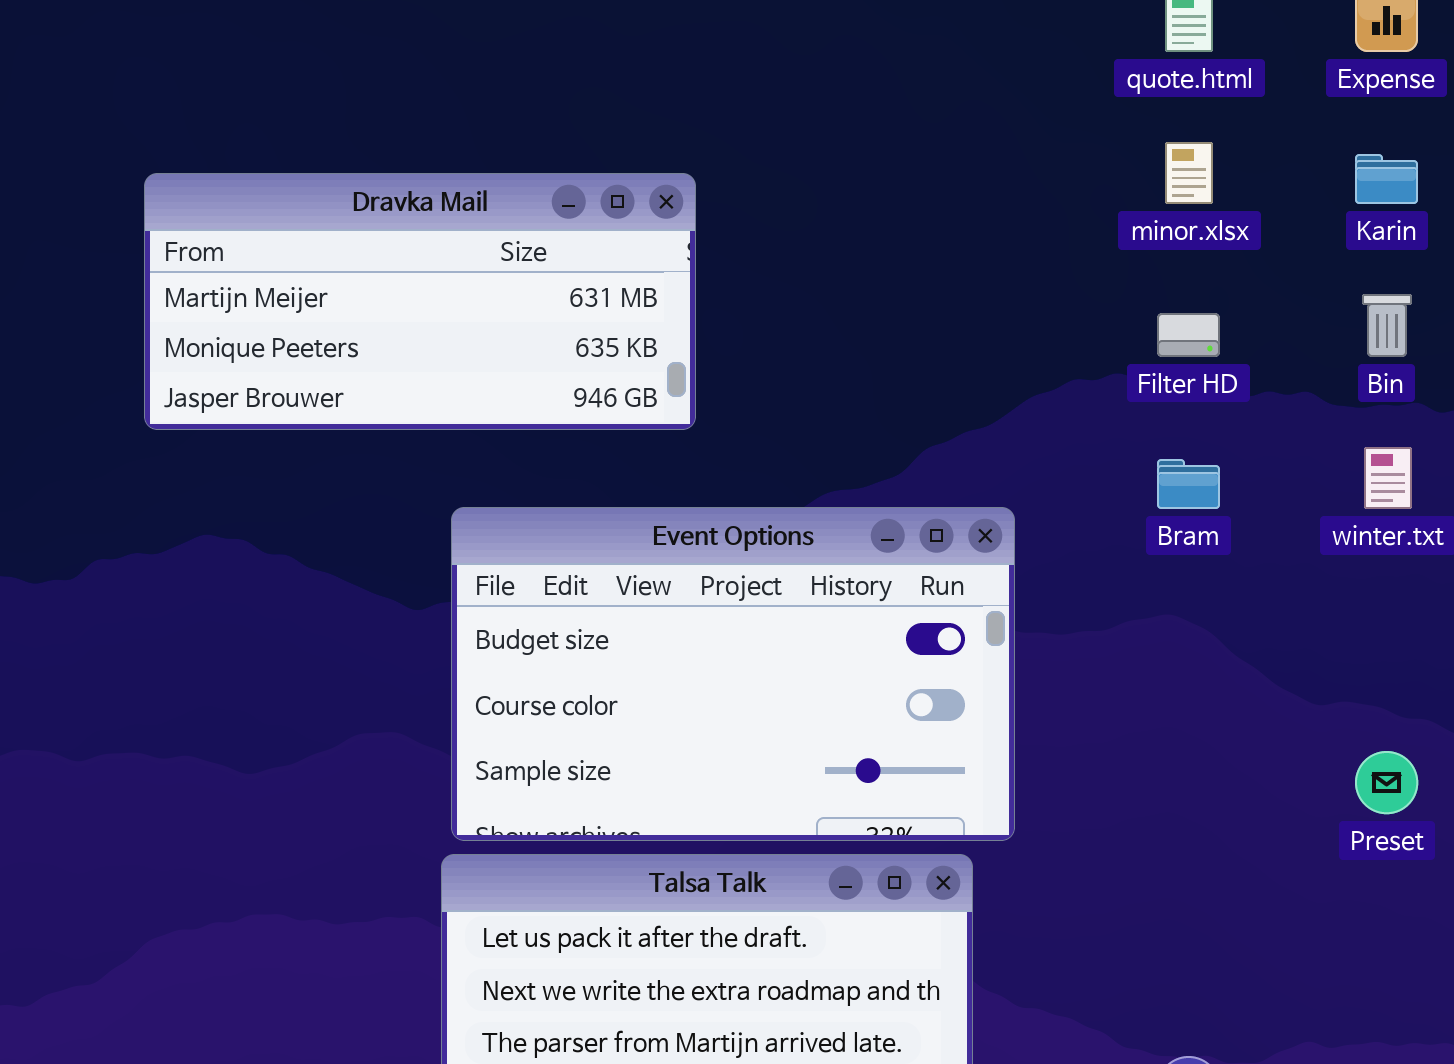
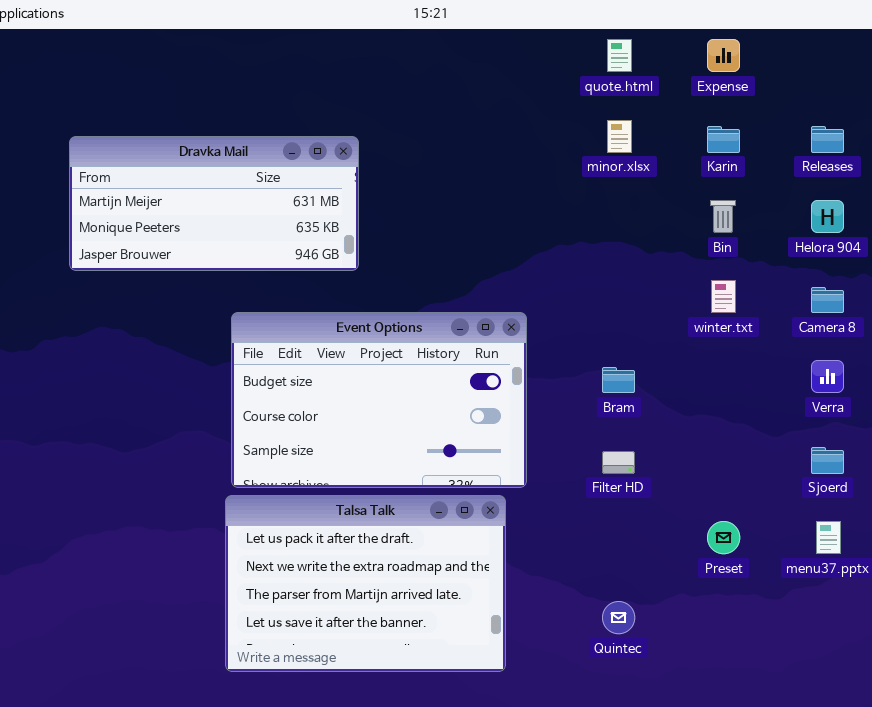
Filter HD: [1157,313,1220,357] -> [602,451,635,474], moved
Bram: [1157,459,1220,509] -> [602,367,635,393], moved
Preset: [1355,751,1418,814] -> [707,521,740,554], moved

